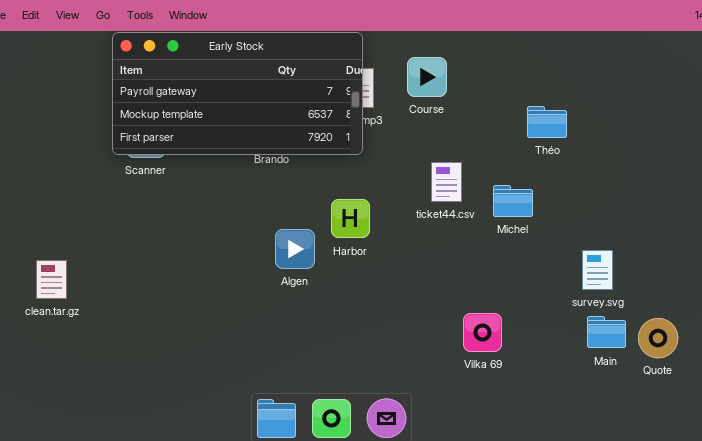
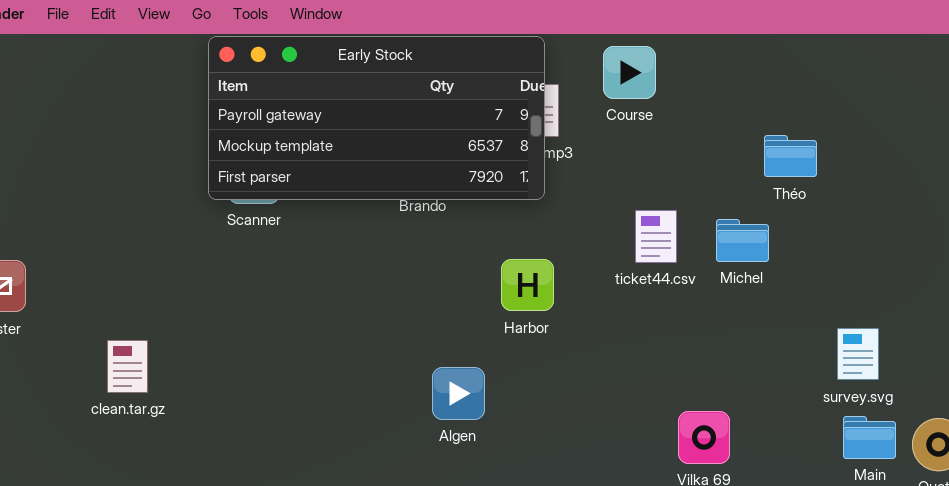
Course: [407,57,447,97] -> [603,46,656,99], moved
Michel: [493,185,533,217] -> [716,219,769,262], moved
Algen: [275,229,315,269] -> [432,367,485,420], moved

